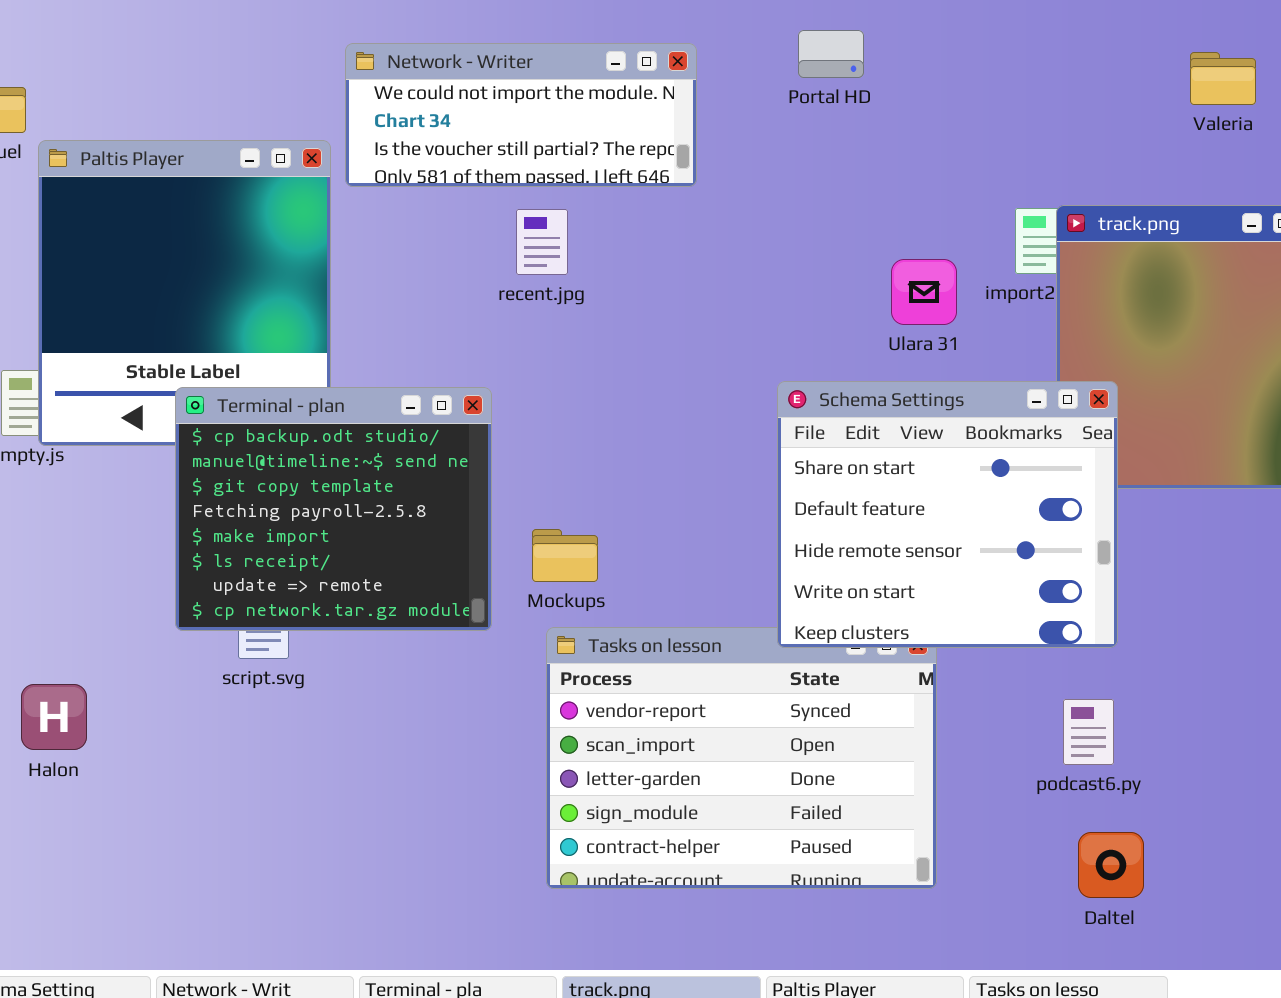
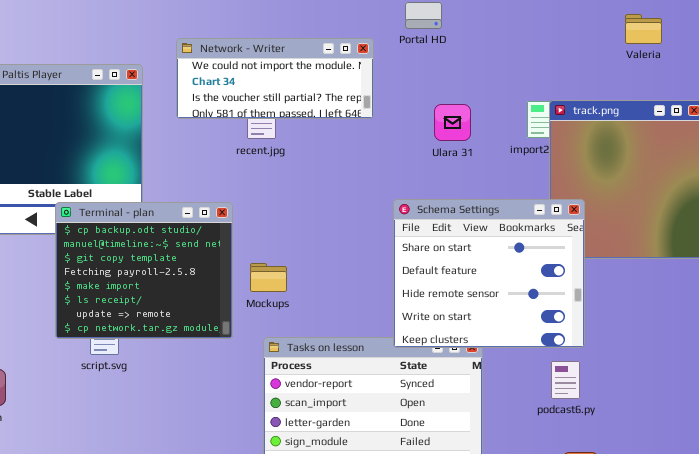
Network - Writer: [345,43,697,187] -> [176,38,374,119], moved
Ulara 31: [891,259,957,325] -> [434,104,471,141], moved
Mockups: [532,529,598,582] -> [250,263,287,292], moved
podcast6.py: [1063,699,1114,765] -> [551,361,580,399], moved

